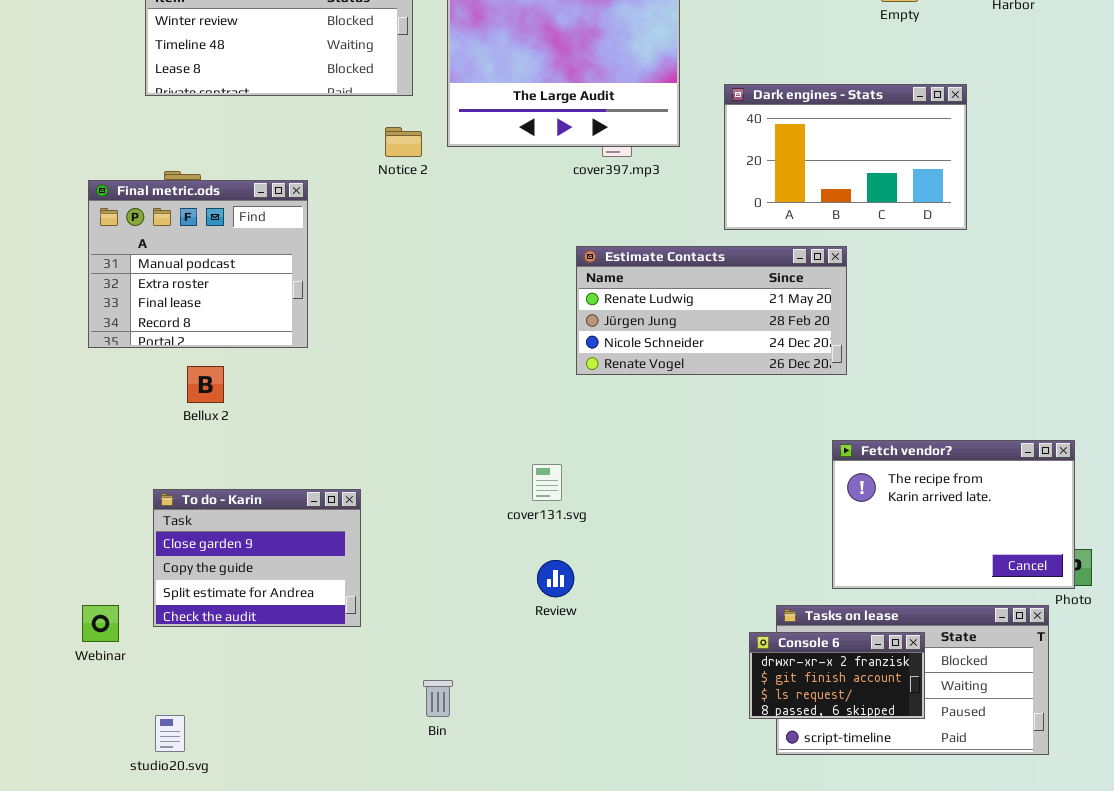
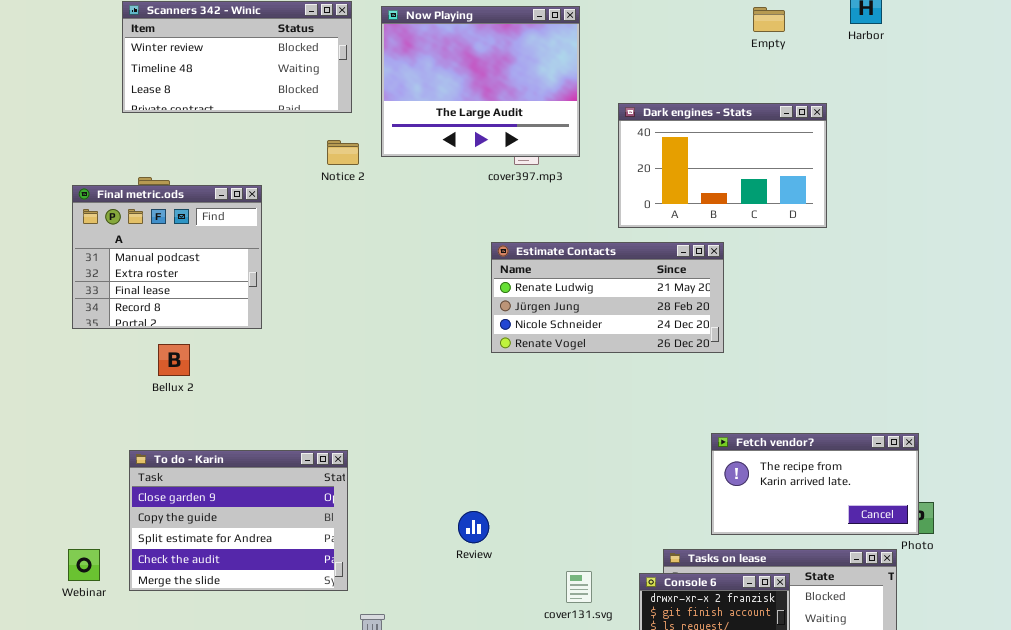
Fetch vendor?: [832,440,1075,589] -> [711,433,919,535], resized
cover131.svg: [532,464,562,501] -> [566,571,592,603], moved
To do - Karin: [153,489,361,627] -> [129,450,348,591], resized

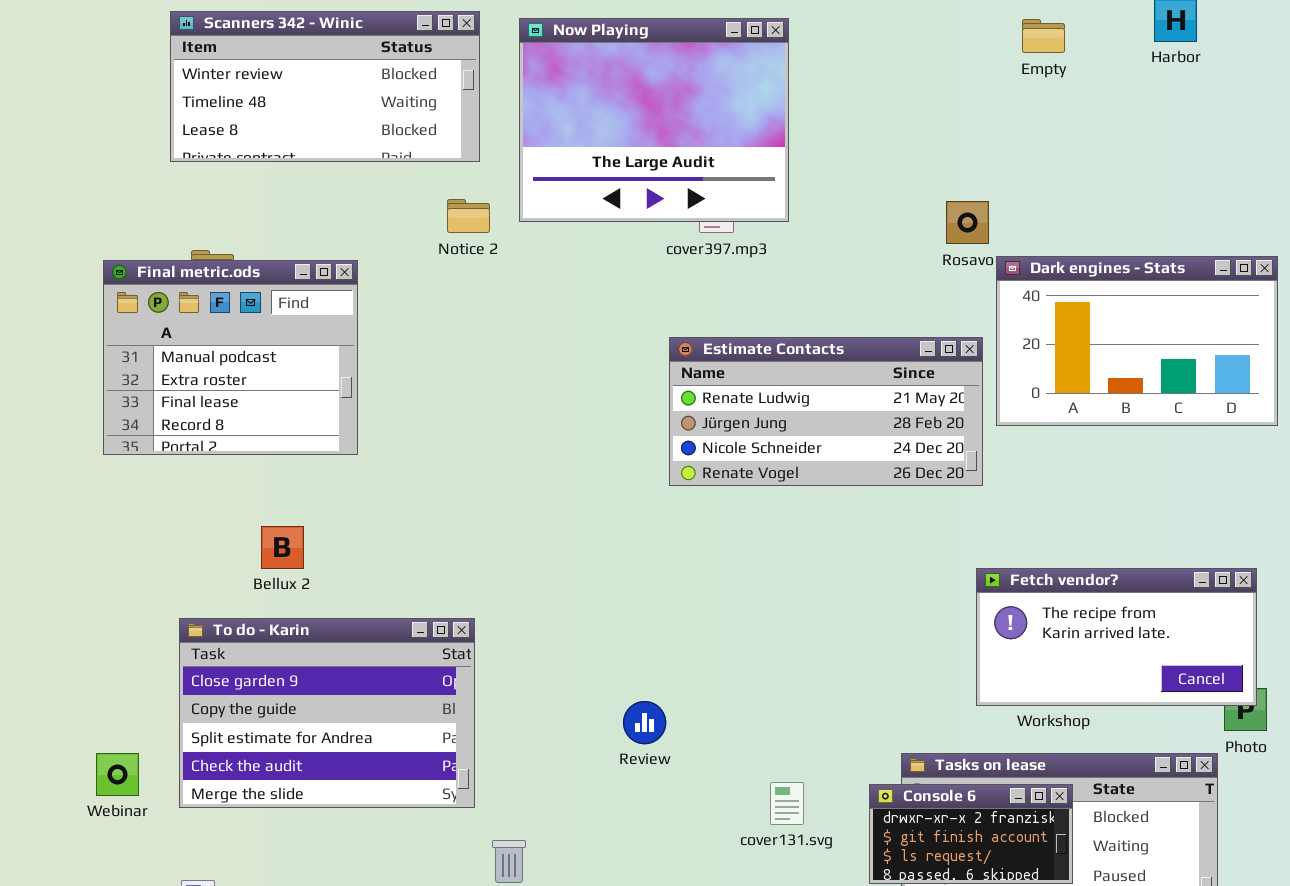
Dark engines - Stats: [618,103,827,228] -> [996,256,1278,426], moved
Bellux 2: [158,344,190,376] -> [261,526,304,569], moved
Fetch vendor?: [711,433,919,535] -> [976,568,1257,706], moved

